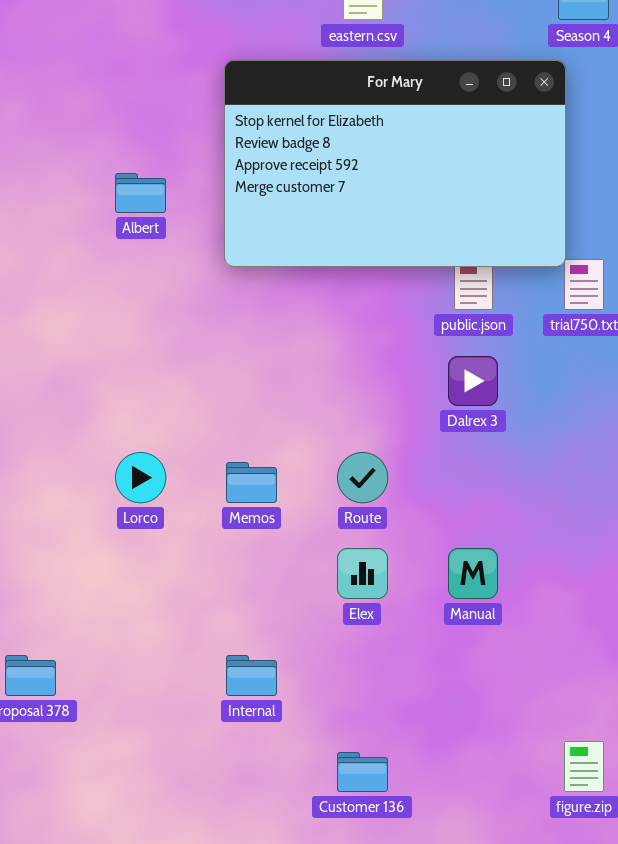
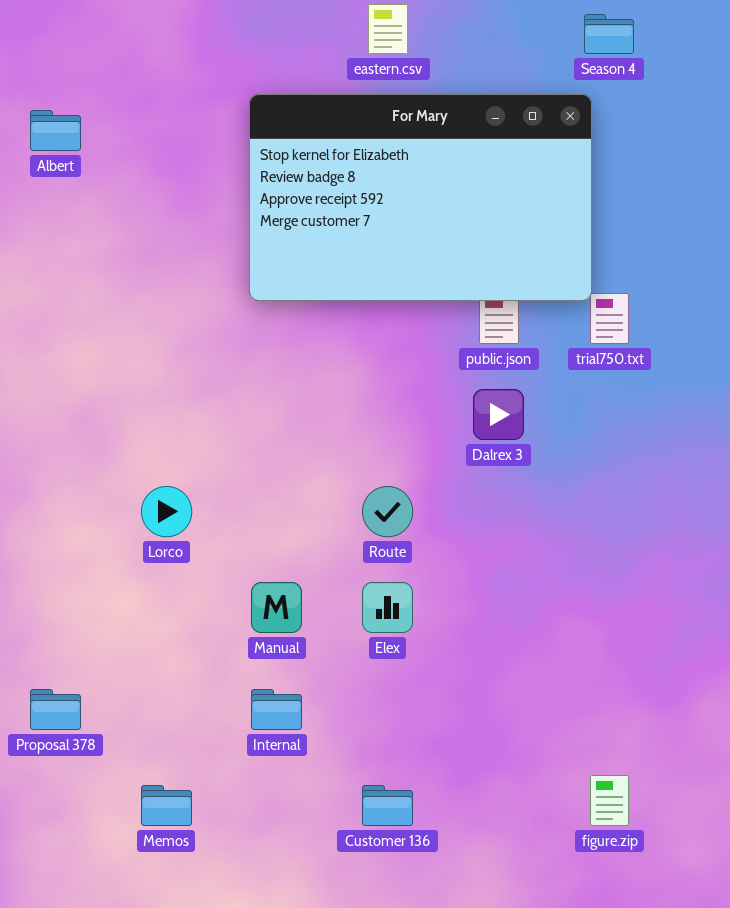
Albert: [115,173,166,213] -> [30,110,81,151], moved
Memos: [226,462,277,503] -> [141,785,192,826], moved
Manual: [448,548,498,599] -> [251,582,302,633], moved

